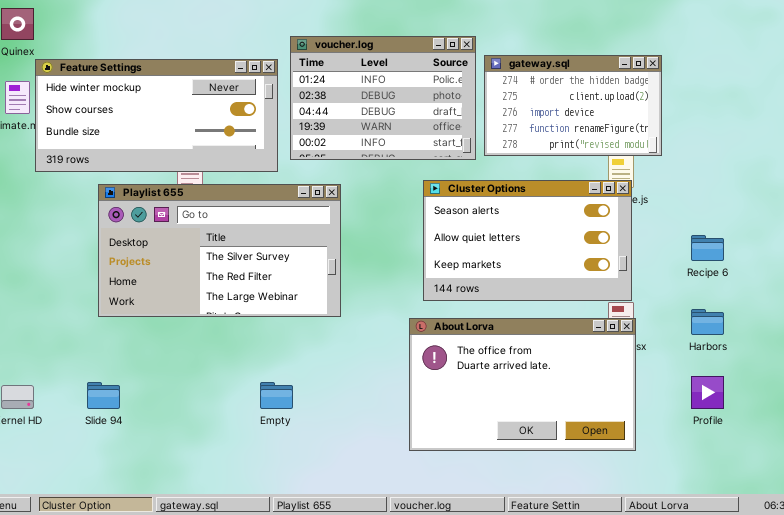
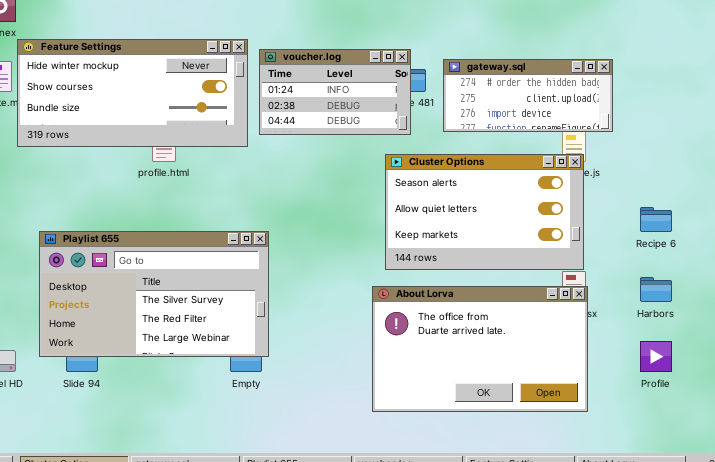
voucher.log: [290,36,476,160] -> [259,49,411,135], resized
gateway.sql: [484,55,662,156] -> [443,59,613,132], resized
Playlist 655: [98,184,341,317] -> [39,231,269,357], moved

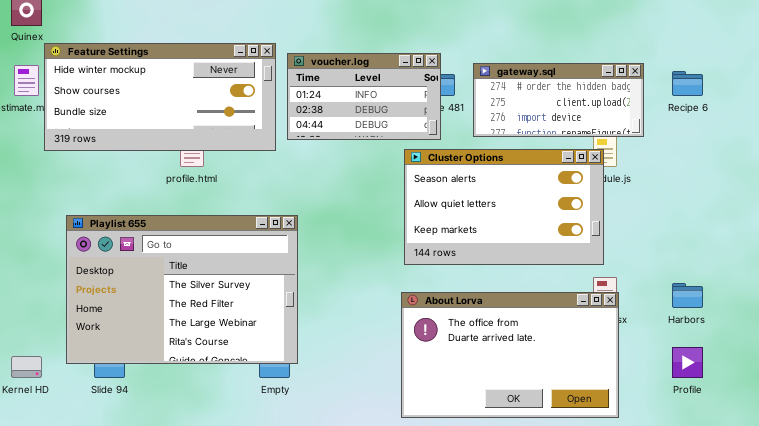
Cluster Options: [385,154,584,270] -> [404,149,604,265], moved
Recipe 6: [640,207,672,232] -> [672,71,703,96], moved
Playlist 655: [39,231,269,357] -> [66,215,298,364], resized

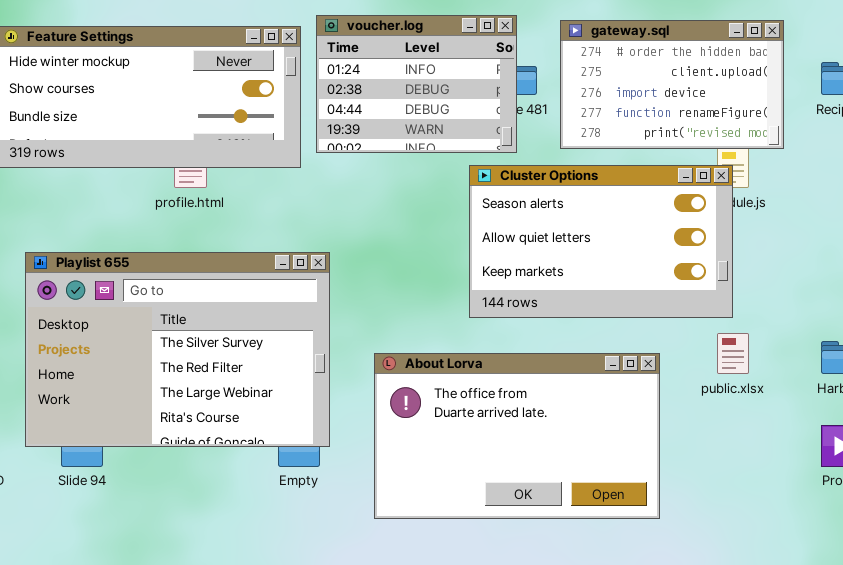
voucher.log: [287,53,441,140] -> [316,15,517,153], resized
gateway.sql: [473,63,644,137] -> [560,20,784,149], resized
About Lorva: [401,292,619,418] -> [374,353,660,519], moved

